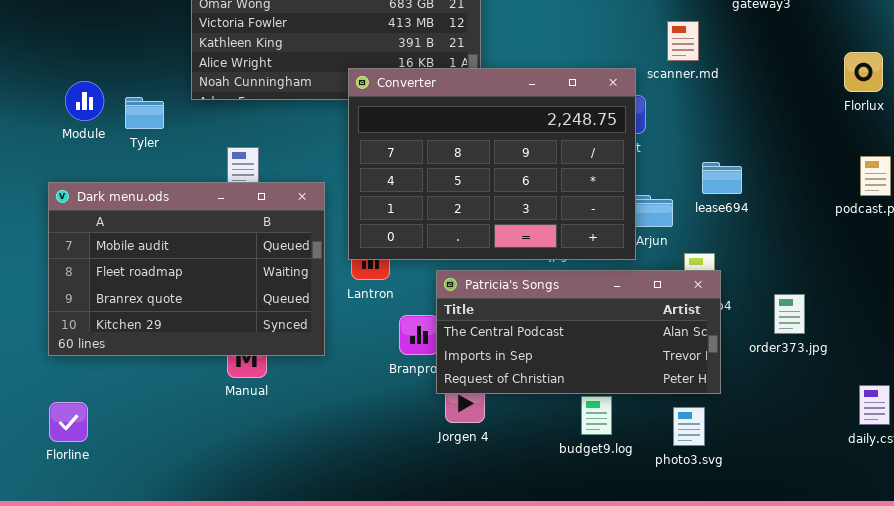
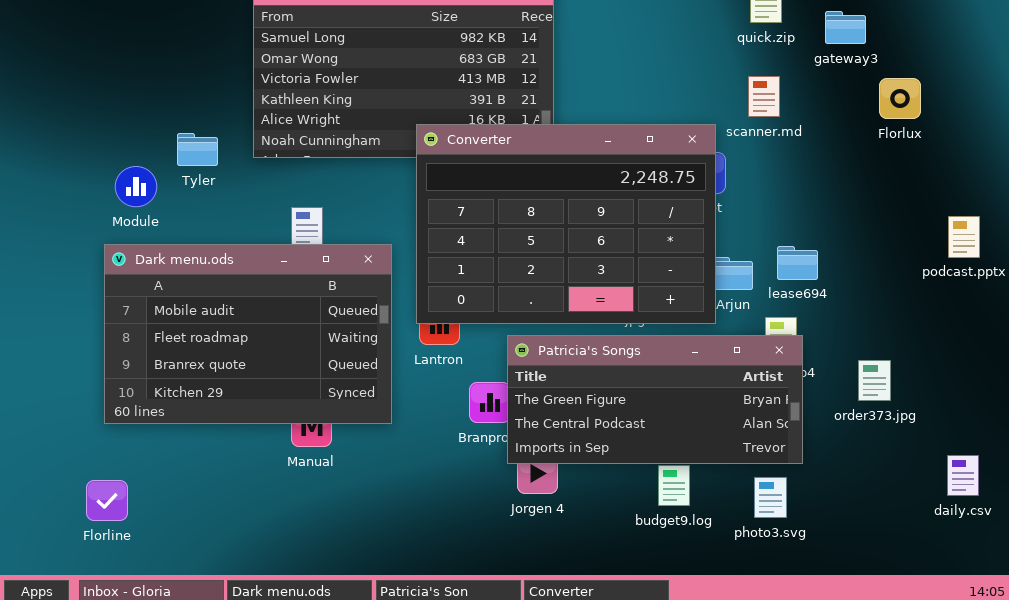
Florlux: [844,52,883,92] -> [879,78,921,119], moved
Module: [65,81,104,121] -> [115,166,157,207], moved
Tyler: [125,97,164,129] -> [177,133,218,166], moved
lease694: [702,162,742,194] -> [777,246,818,280], moved
Patricia's Songs: [436,270,721,394] -> [507,335,803,464], scrolled up 1 row
Florline: [49,402,88,442] -> [86,480,128,521], moved

